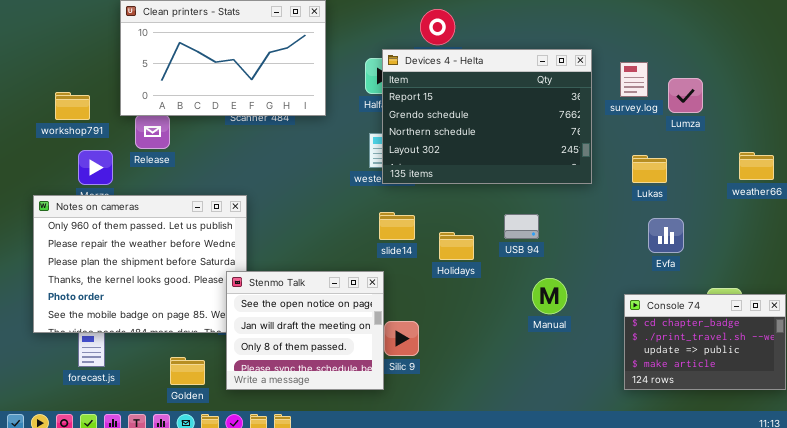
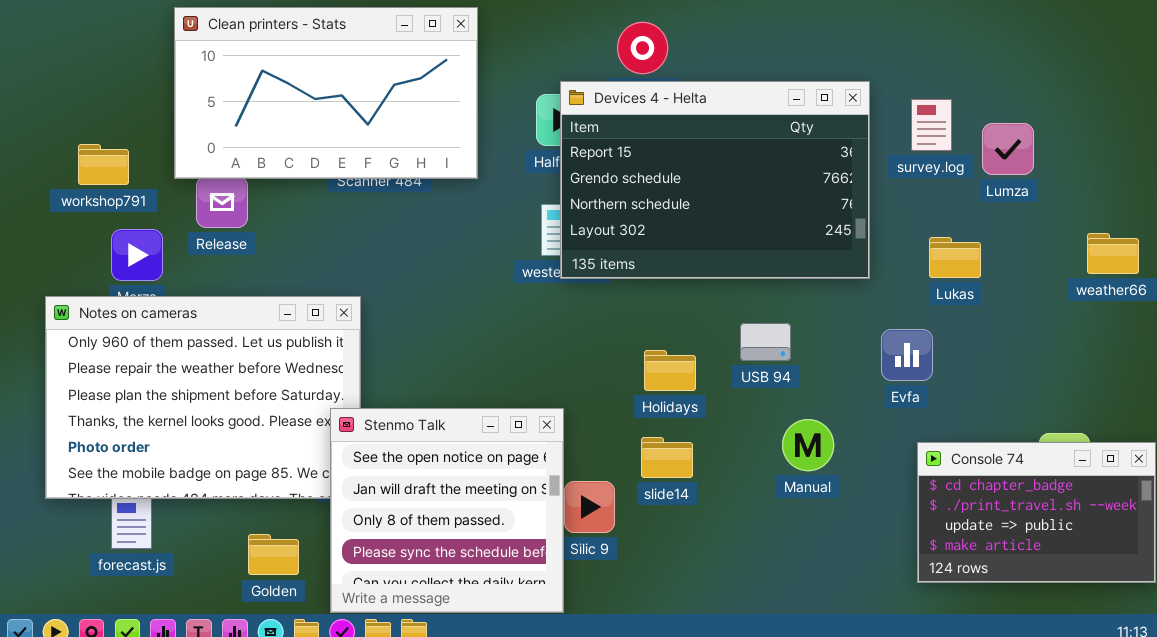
slide14: [379,212,415,240] -> [641,437,693,478], moved
Evfa: [648,218,684,253] -> [881,329,933,381], moved
Stenmo Talk: [226,271,384,390] -> [330,408,564,613], resized

